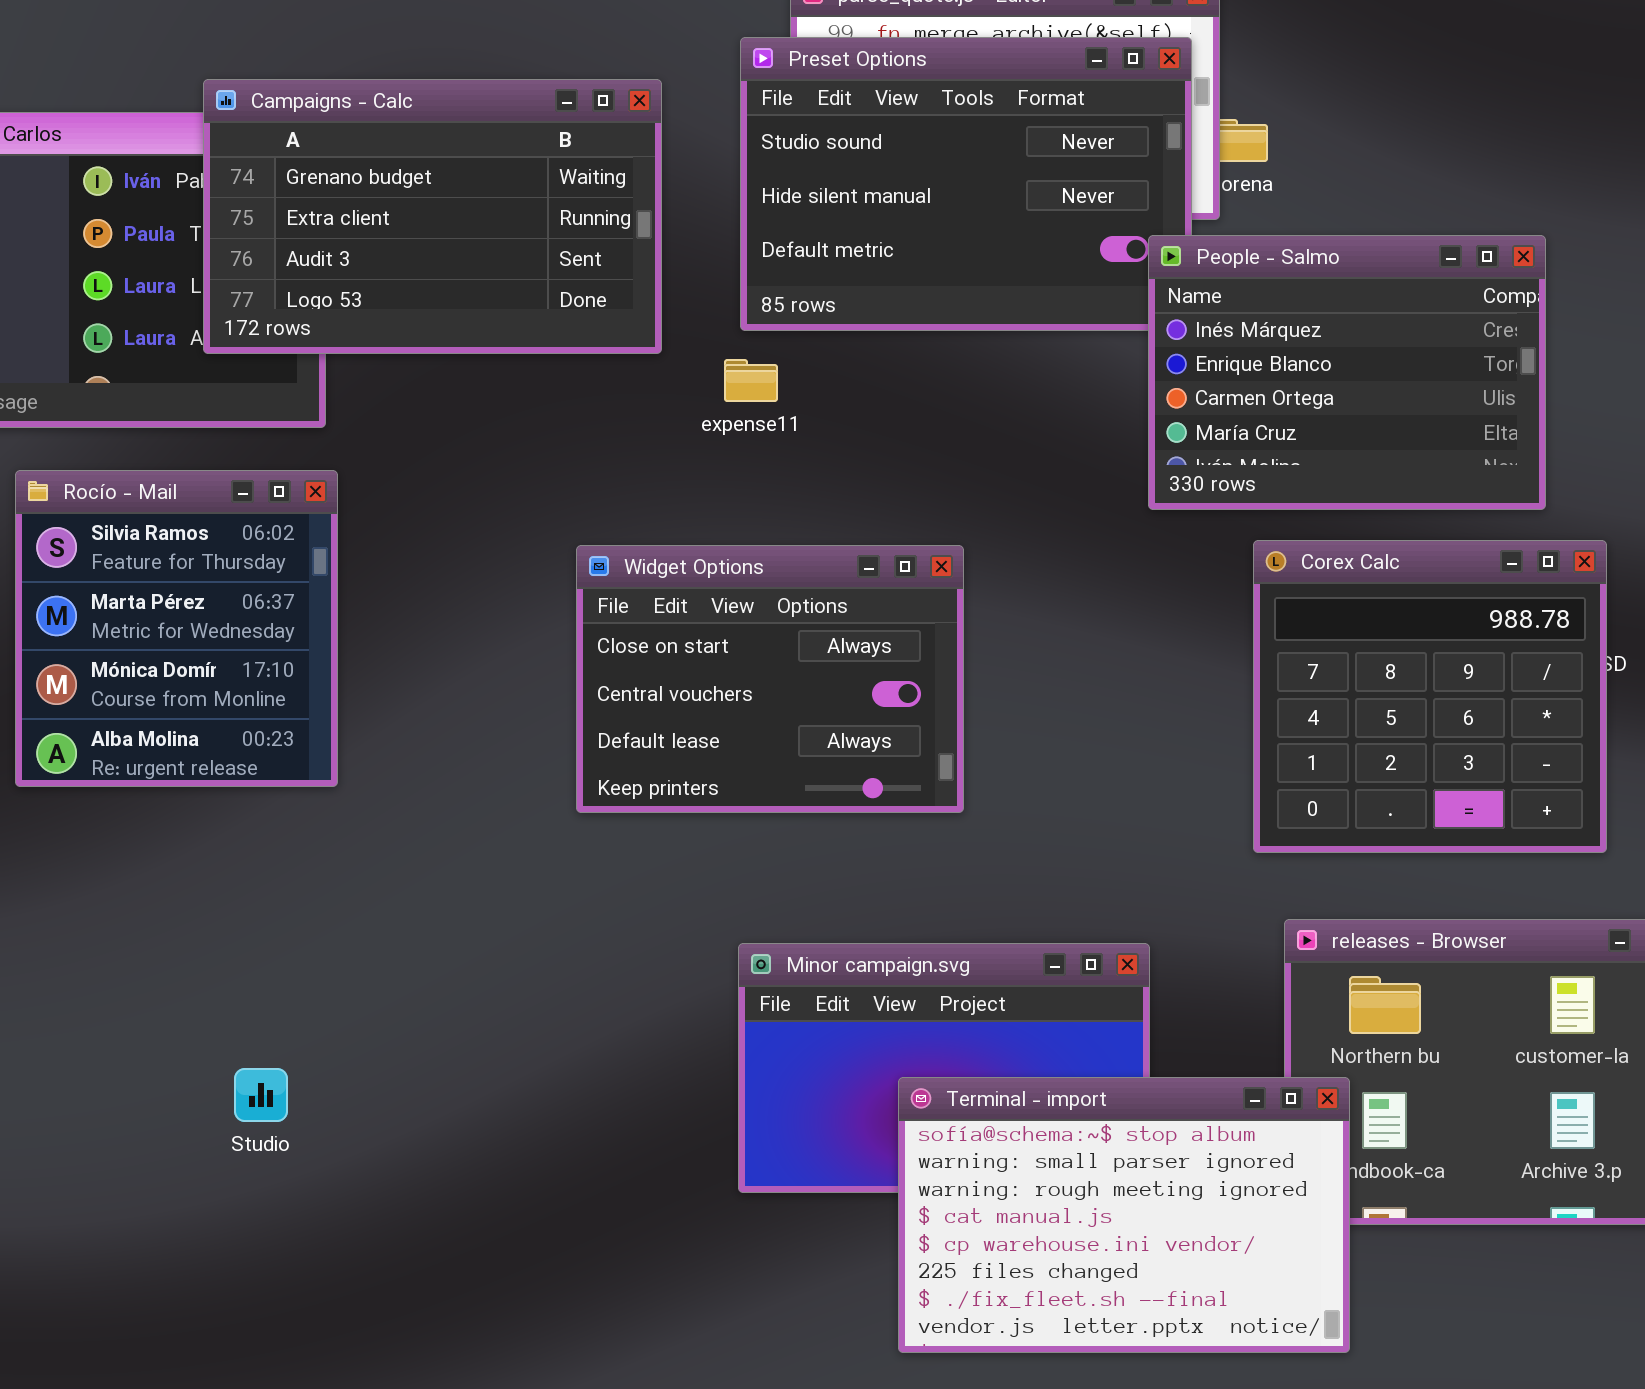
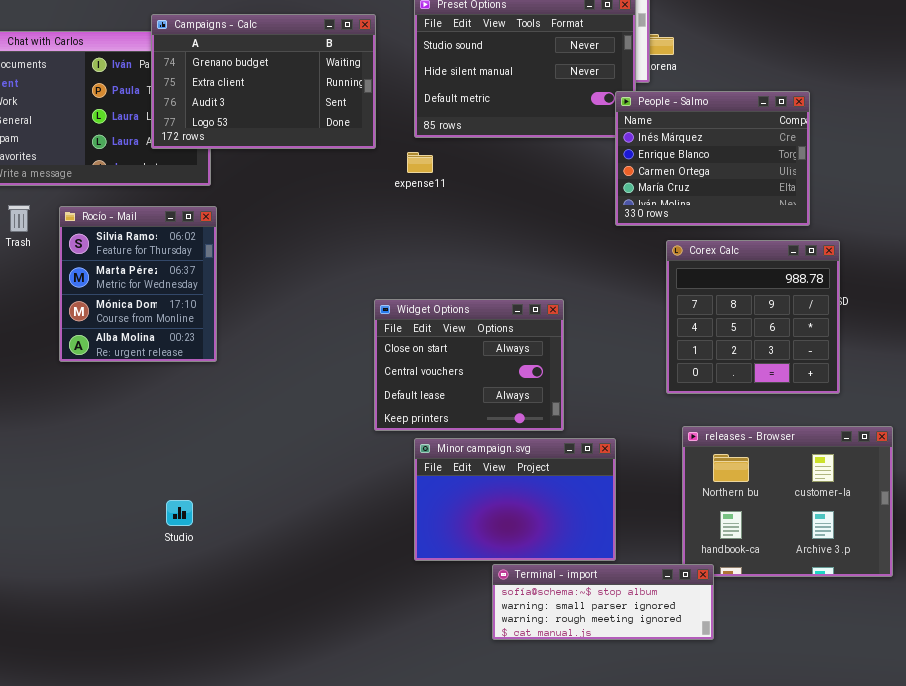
Widget Options: [576,545,964,813] -> [374,299,564,431], moved
Terminal - import: [898,1077,1350,1353] -> [492,564,714,640], resized

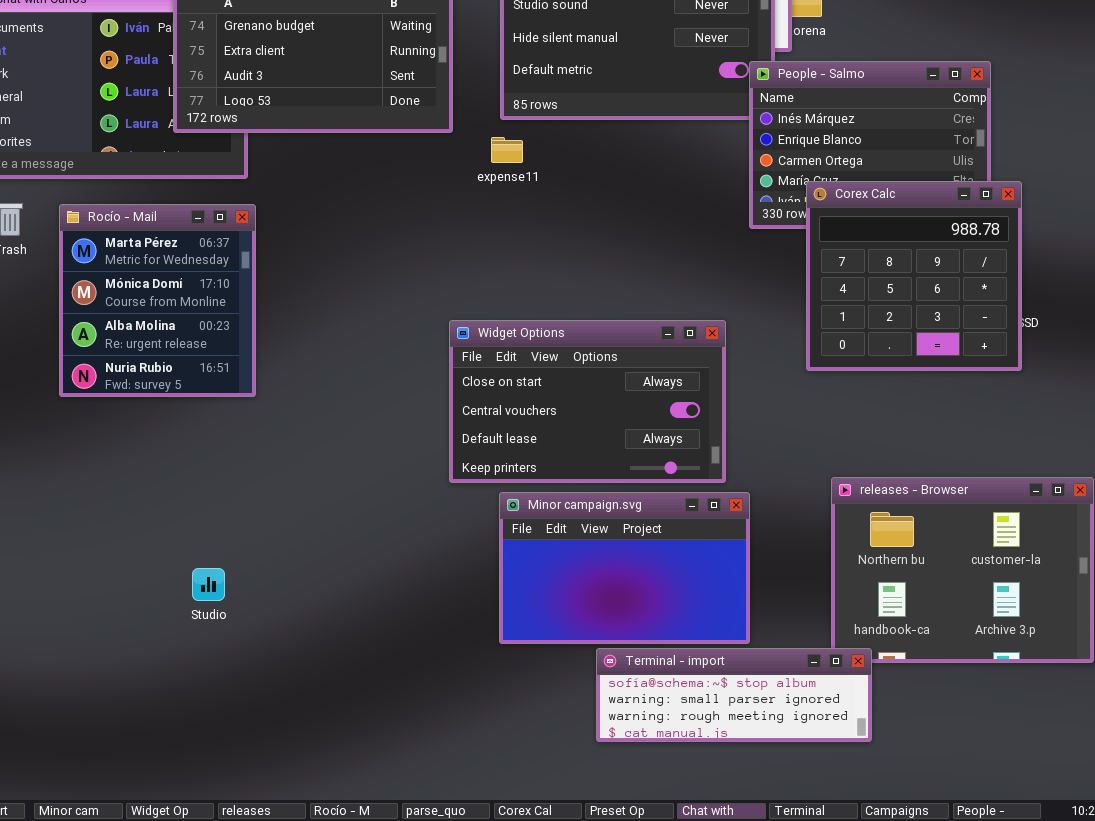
Rocío - Mail: [59,206,217,362] -> [59,204,256,397], scrolled down 1 row
Corex Calc: [666,240,840,394] -> [806,181,1022,371], moved
Widget Options: [374,299,564,431] -> [449,320,726,483], resized

